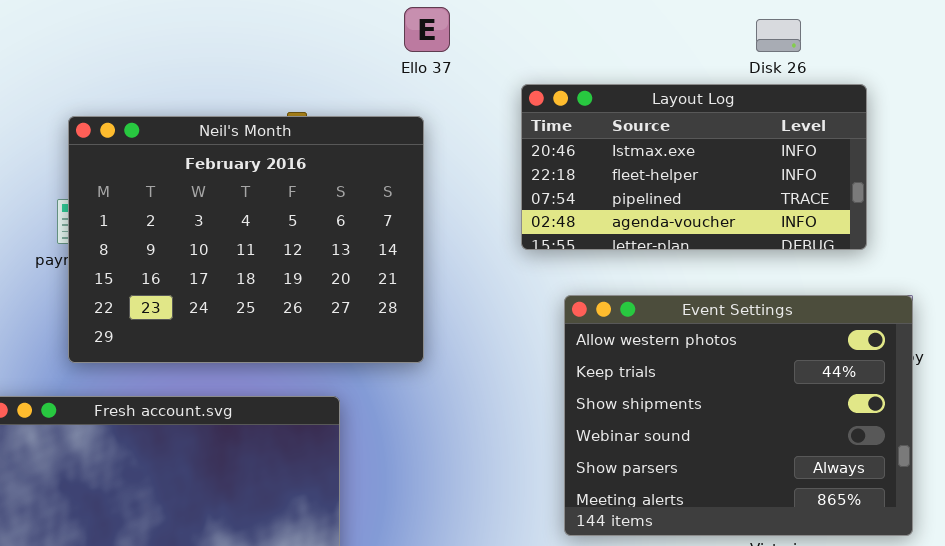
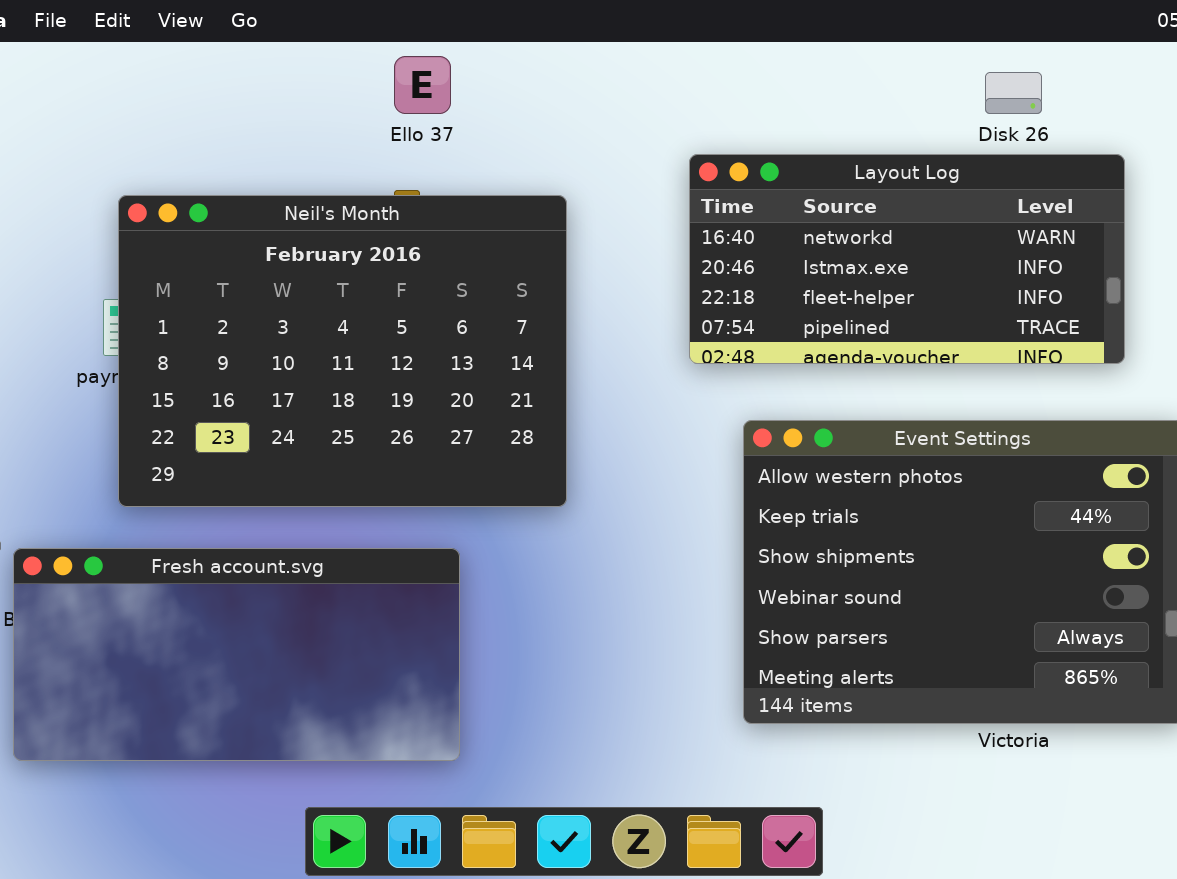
Ello 37: [404,7,450,52] -> [394,56,451,114], moved
Layout Log: [521,84,867,250] -> [689,154,1125,364], scrolled up 1 row

